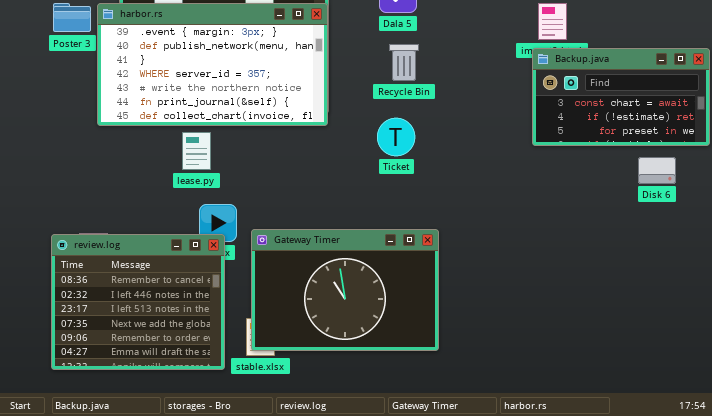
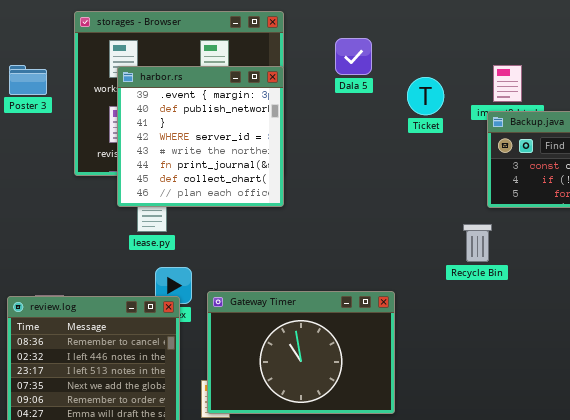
harbor.rs: [97,3,328,126] -> [117,66,284,207], resized
Recycle Bin: [389,44,419,81] -> [463,224,492,262], moved
Ticket: [377,118,415,156] -> [407,77,444,115], moved

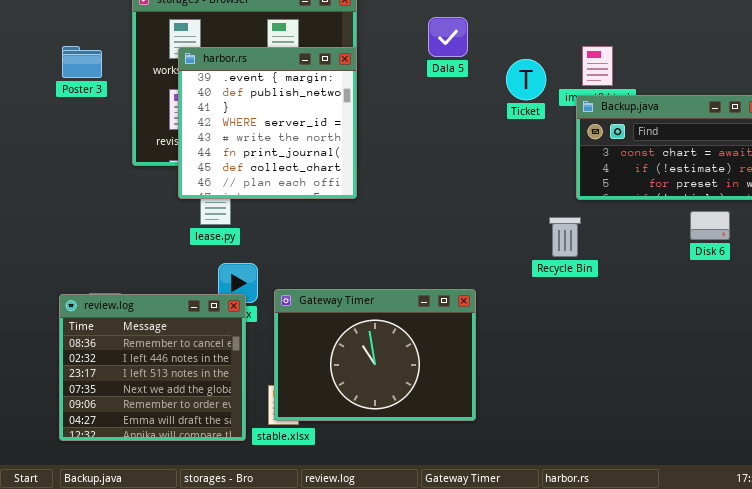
Dala 5: [335,38,372,75] -> [428,17,468,57], moved
Ticket: [407,77,444,115] -> [506,59,546,100], moved

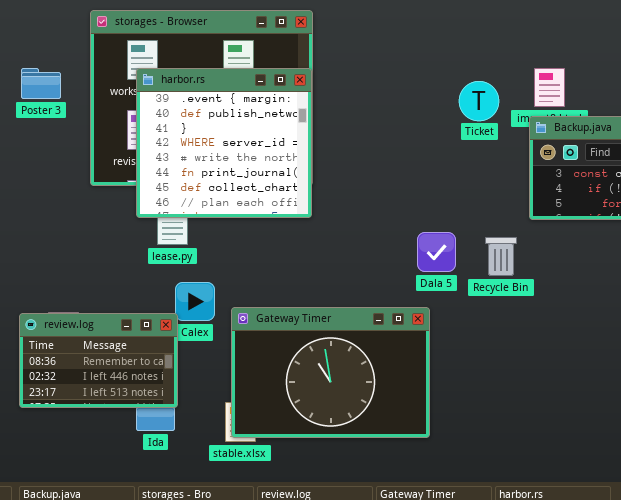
Dala 5: [428,17,468,57] -> [417,232,456,272], moved
Recycle Bin: [549,217,581,257] -> [485,237,517,276], moved
review.log: [59,294,246,441] -> [19,313,178,408], resized

